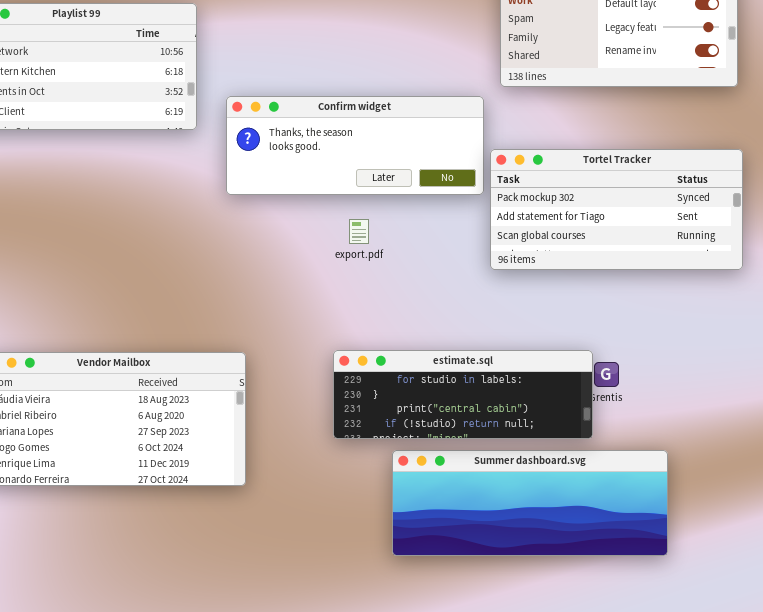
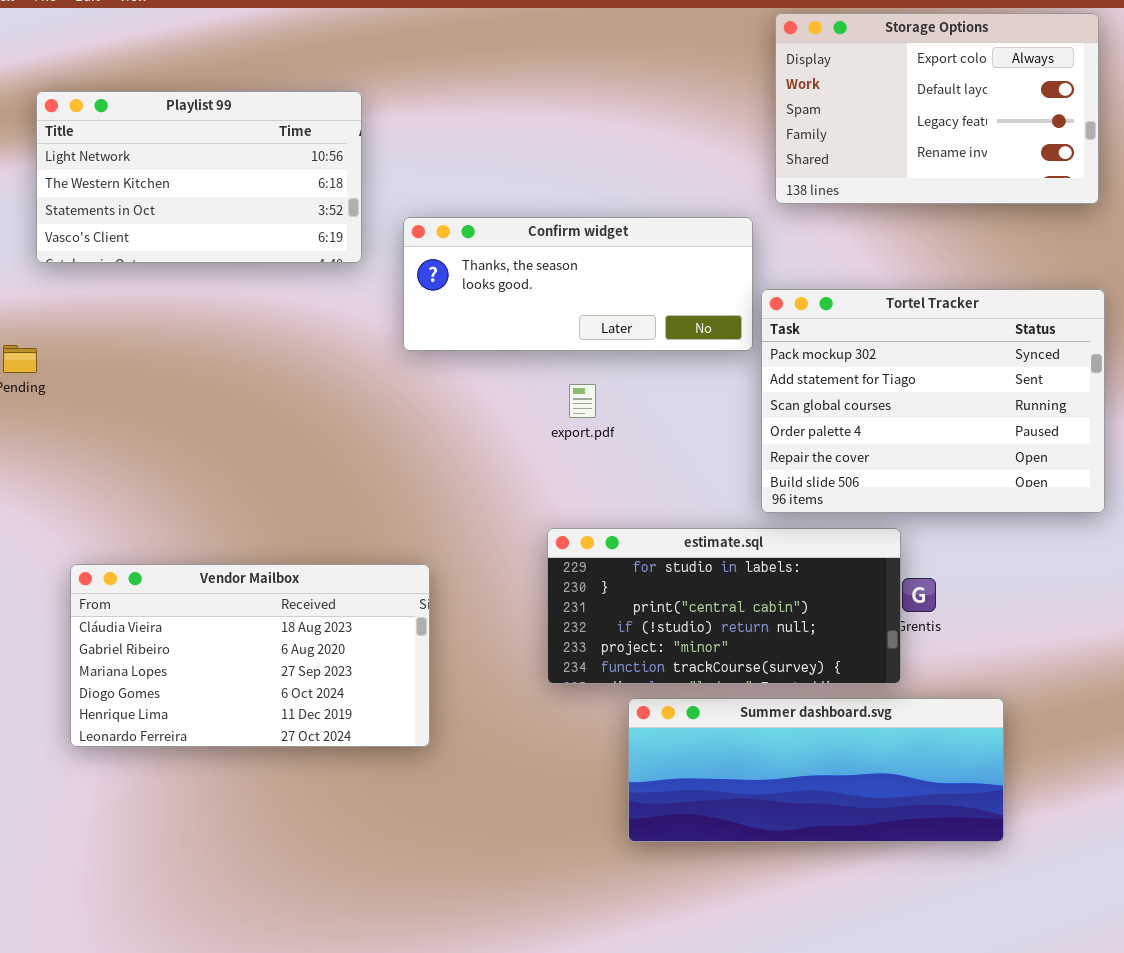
Tortel Tracker: [490,149,743,270] -> [761,289,1105,513], resized
estimate.sql: [333,350,593,439] -> [547,528,901,684], resized

